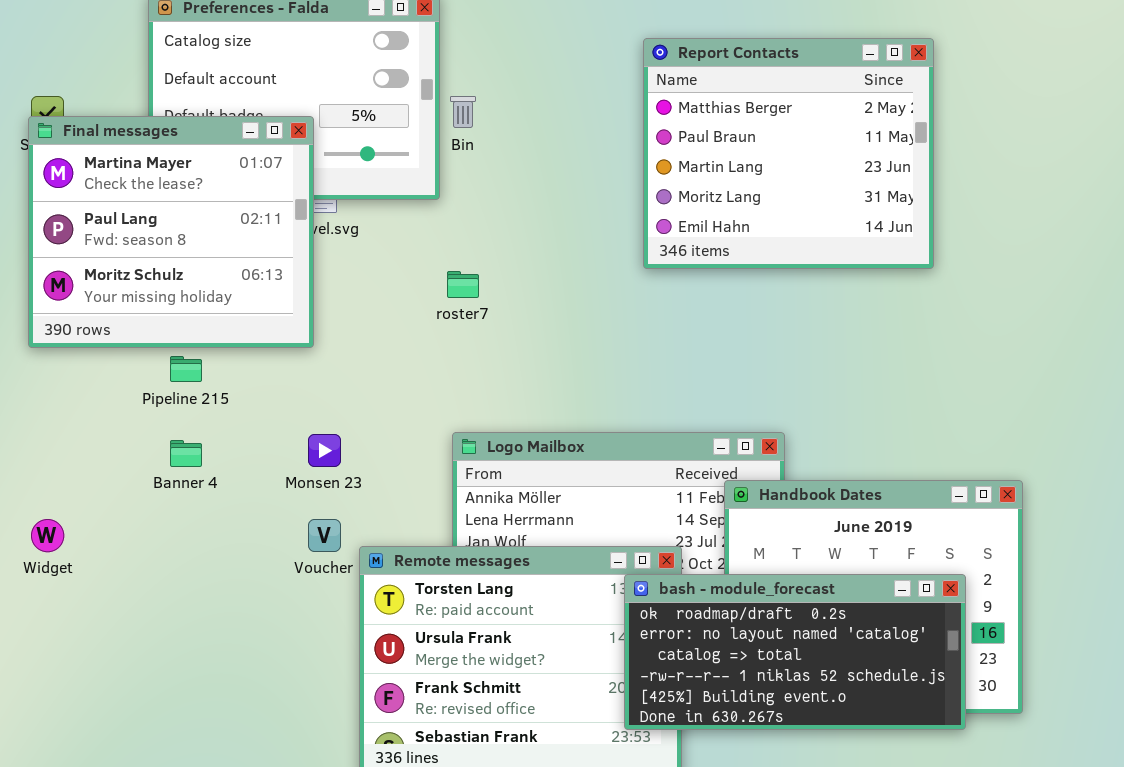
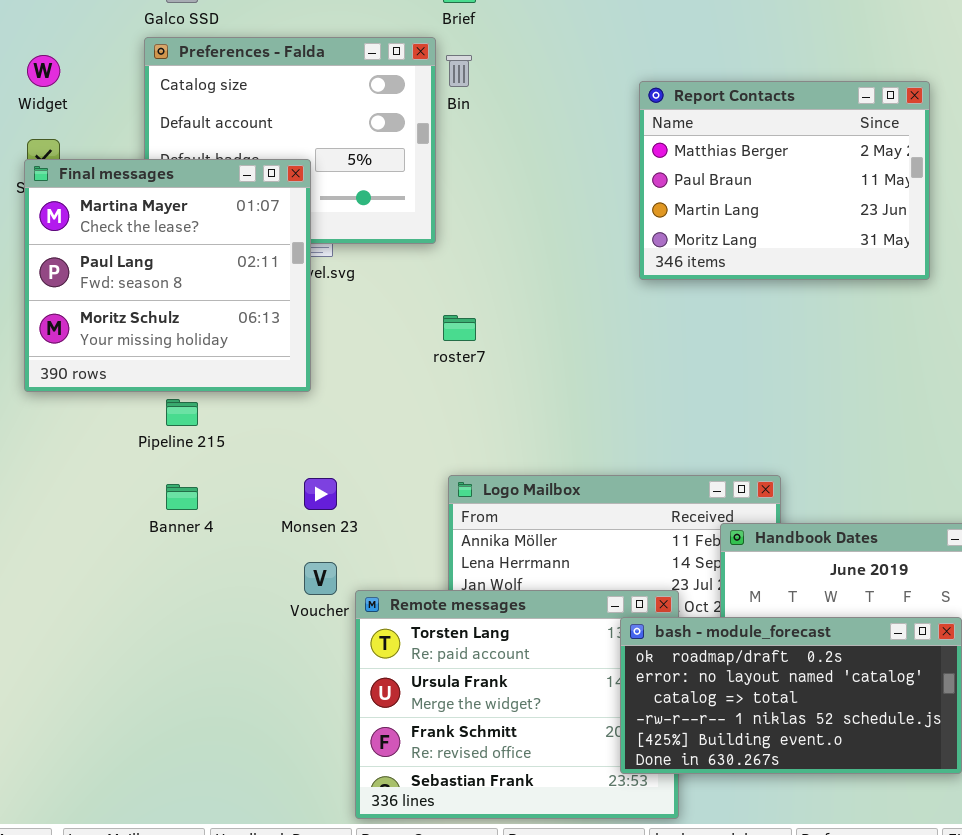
Report Contacts: [643,38,934,269] -> [639,81,930,280], resized
Bin: [450,96,476,128] -> [446,55,472,87], moved
Widget: [31,519,64,552] -> [27,55,60,87], moved

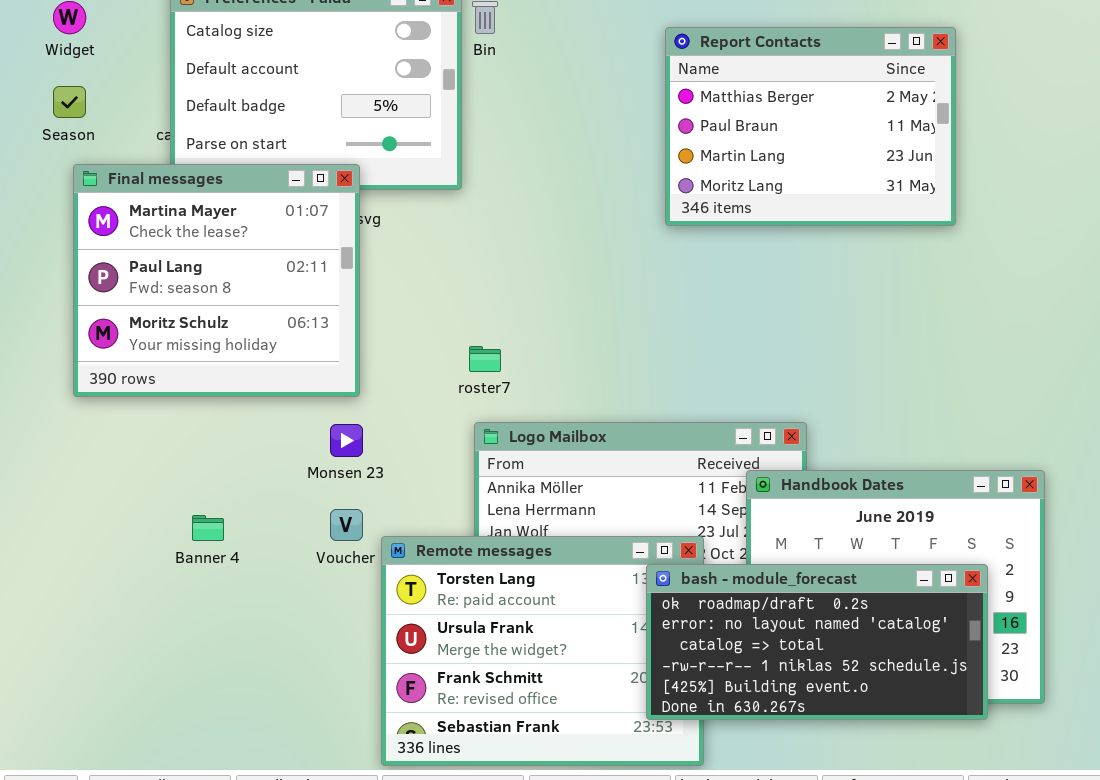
Final messages: [24,159,311,392] -> [73,164,360,397], moved
roster7: [443,315,476,341] -> [469,346,501,372], moved
Banner 4: [166,484,198,510] -> [192,515,224,541], moved

